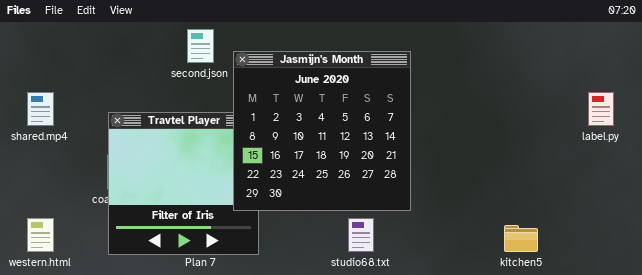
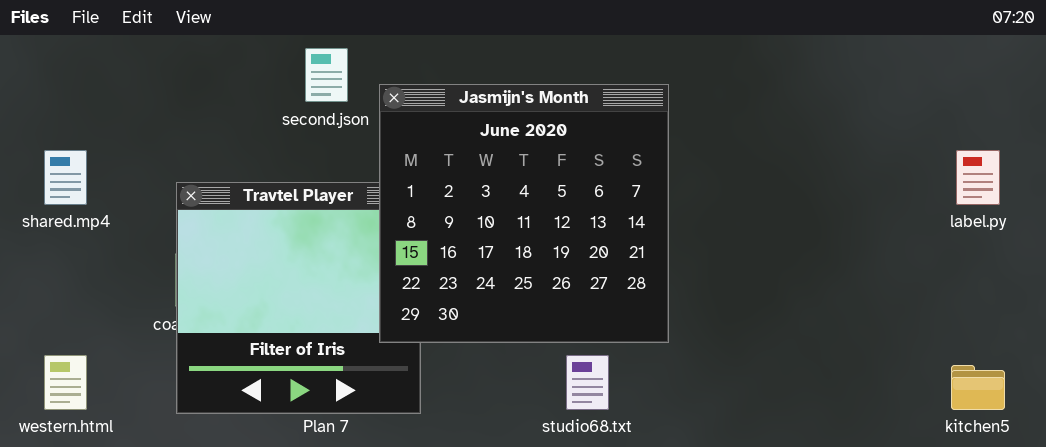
kitchen5: [504,225,538,252] -> [951,365,1005,410], moved

